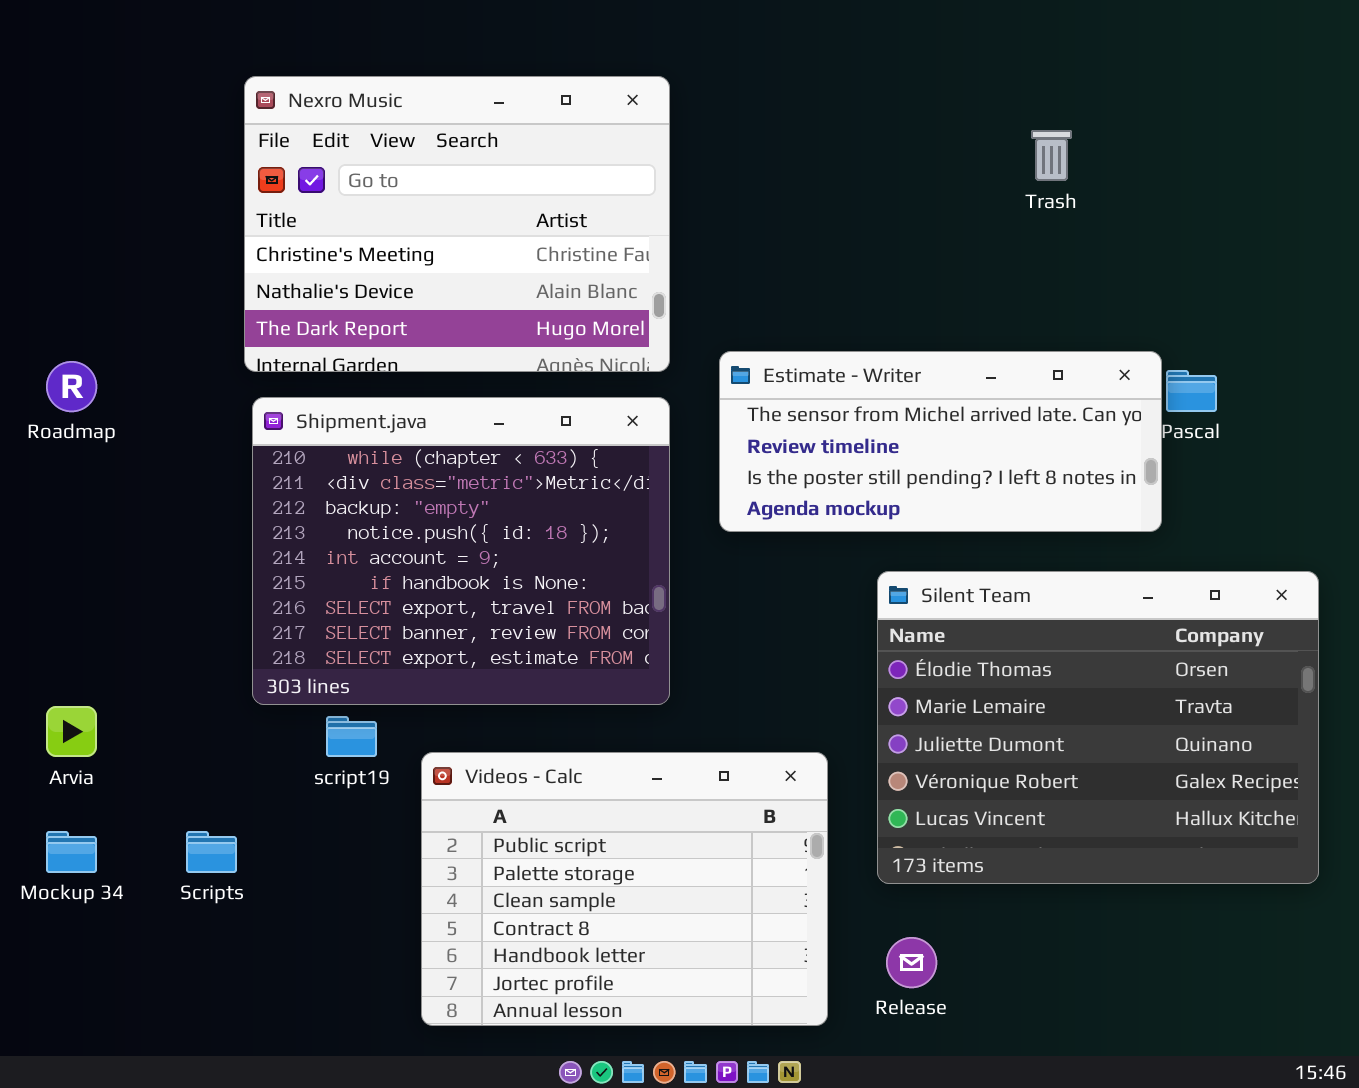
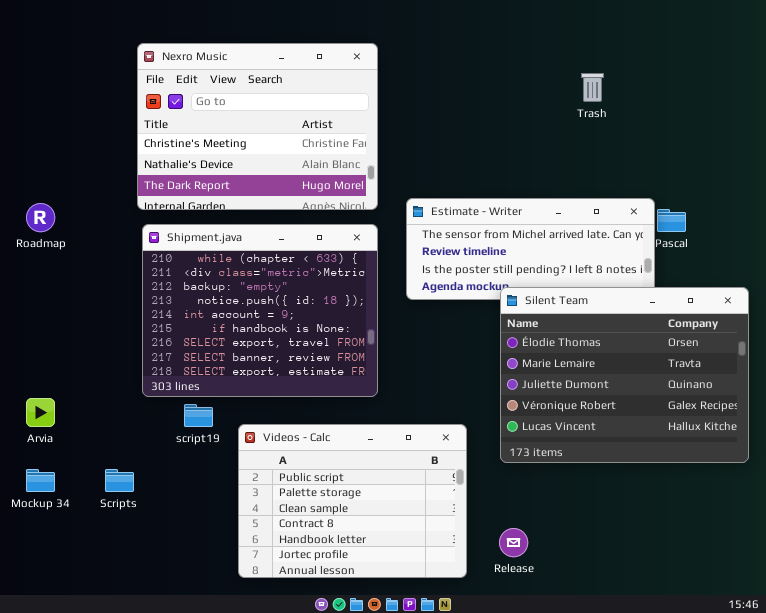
Silent Team: [877,571,1319,884] -> [500,287,749,463], moved

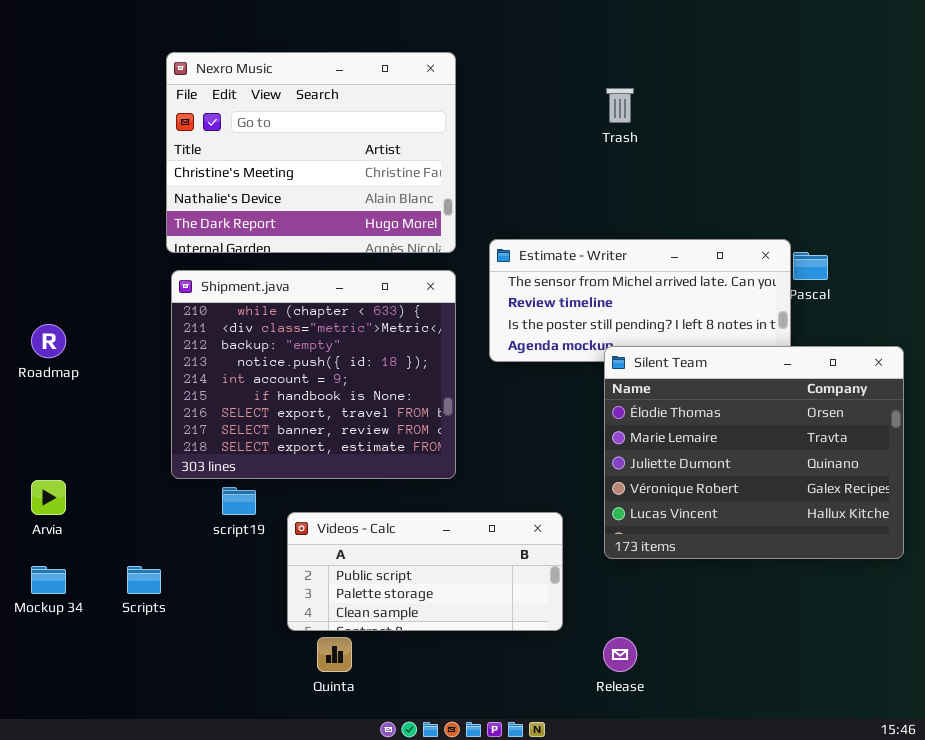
Trash: [581,73,604,102] -> [606,88,634,123], moved
Roadmap: [26,203,55,232] -> [31,324,66,358], moved
Videos - Calc: [238,424,467,578] -> [287,512,563,631], resized

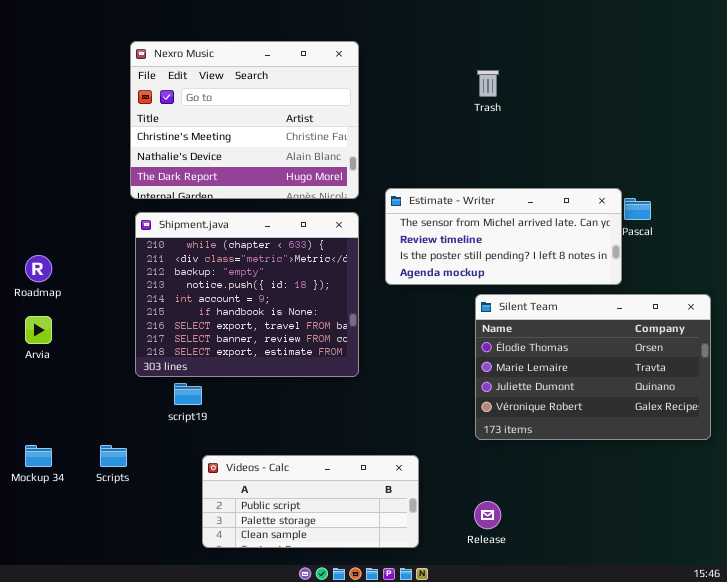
Silent Team: [604,346,904,559] -> [475,294,711,440], resized
Arvia: [31,480,66,515] -> [25,316,52,344], moved
Videos - Calc: [287,512,563,631] -> [202,455,419,548], moved

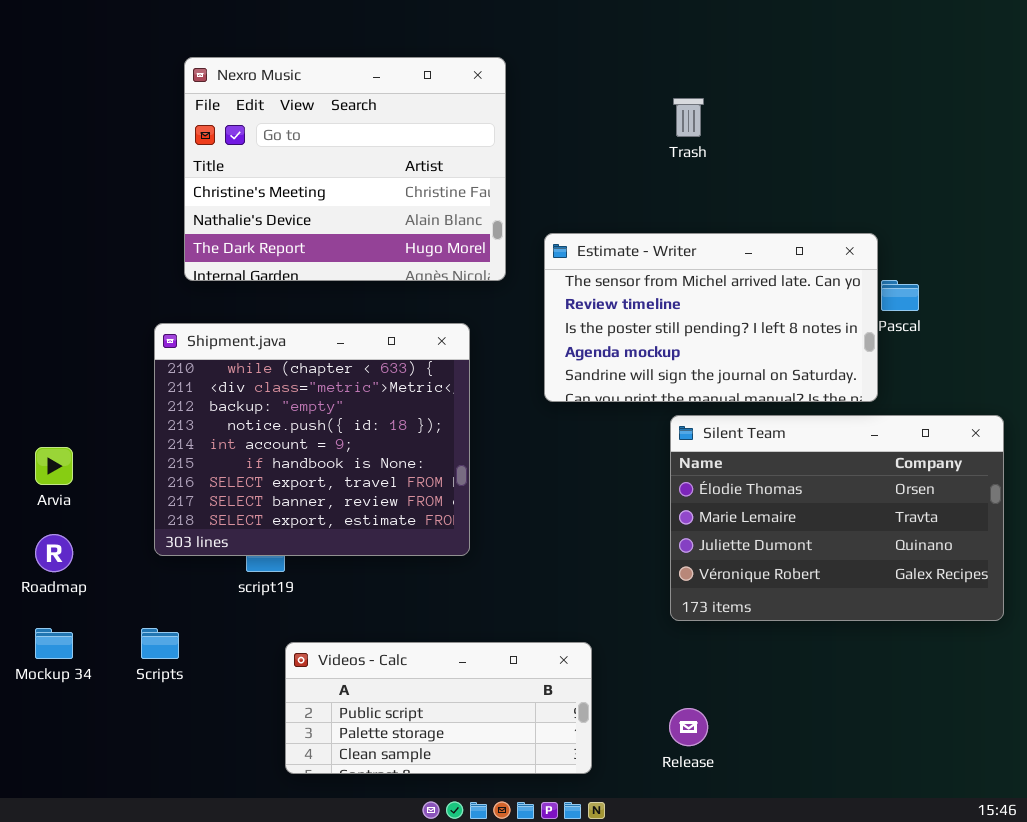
Estimate - Writer: [385,188,622,285] -> [544,233,878,402], resized
Shipment.java: [135,212,359,377] -> [154,323,470,556], moved
Roadmap: [25,255,52,282] -> [35,534,73,572], moved

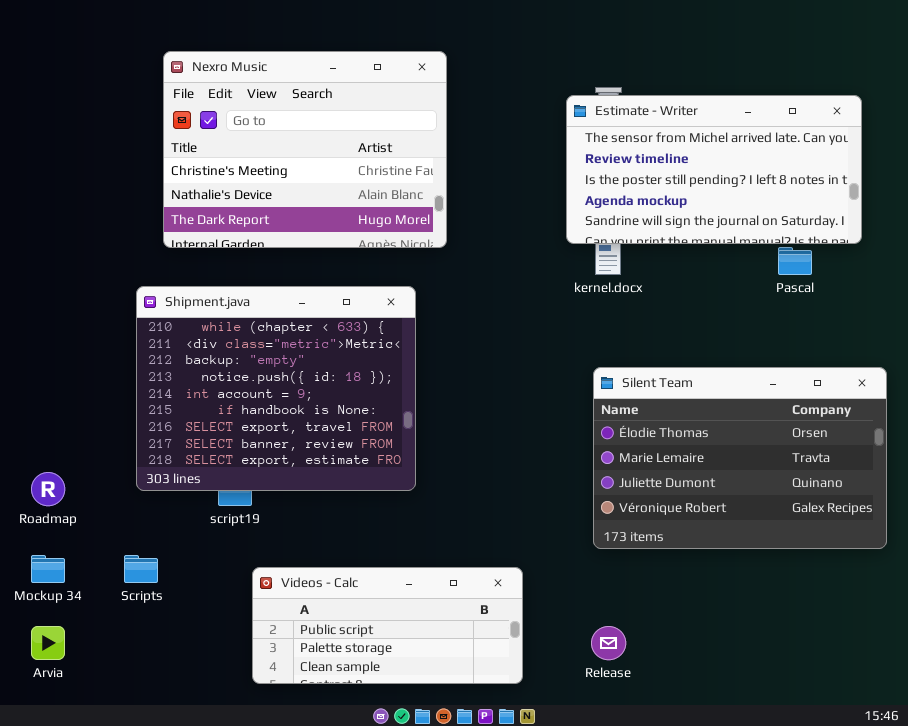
Estimate - Writer: [544,233,878,402] -> [566,95,862,244], moved
Arvia: [35,447,73,485] -> [31,626,65,660], moved

